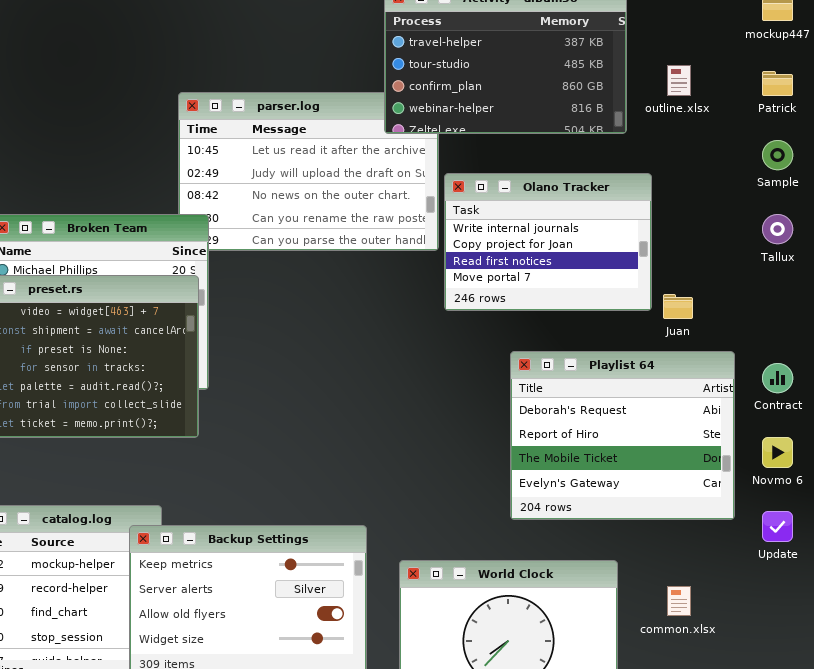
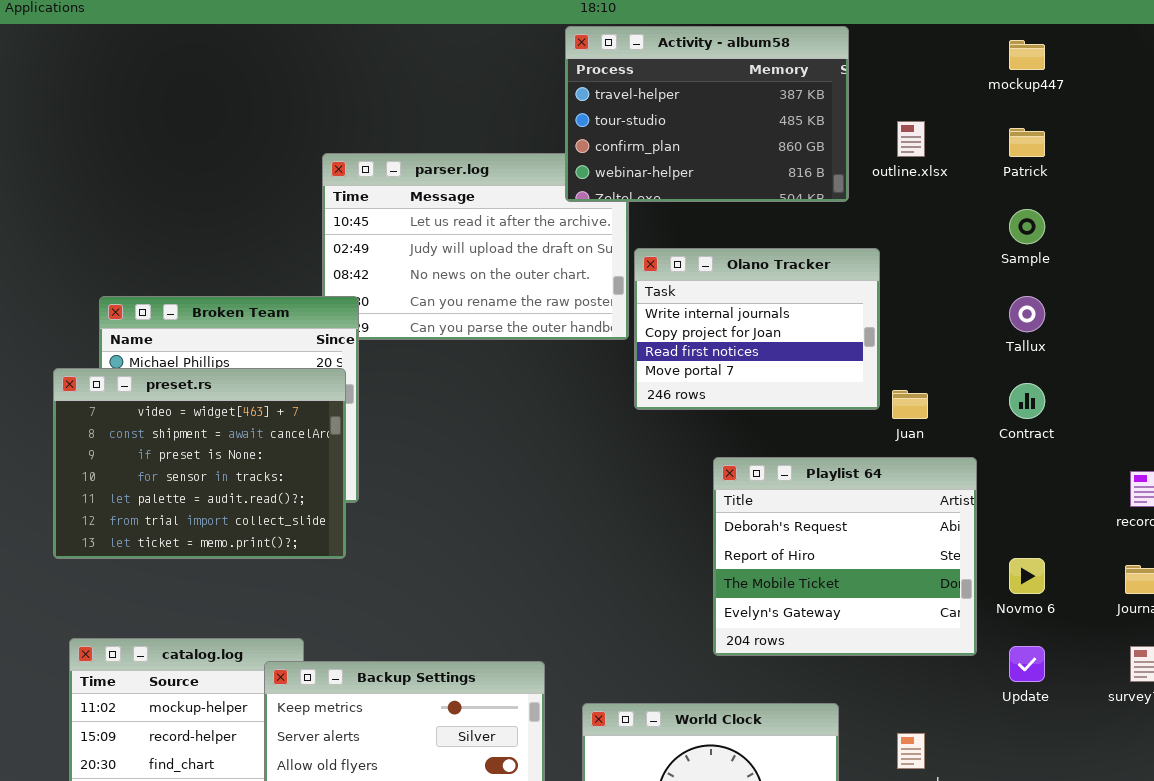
Contract: [762,363,793,393] -> [1009,383,1045,419], moved

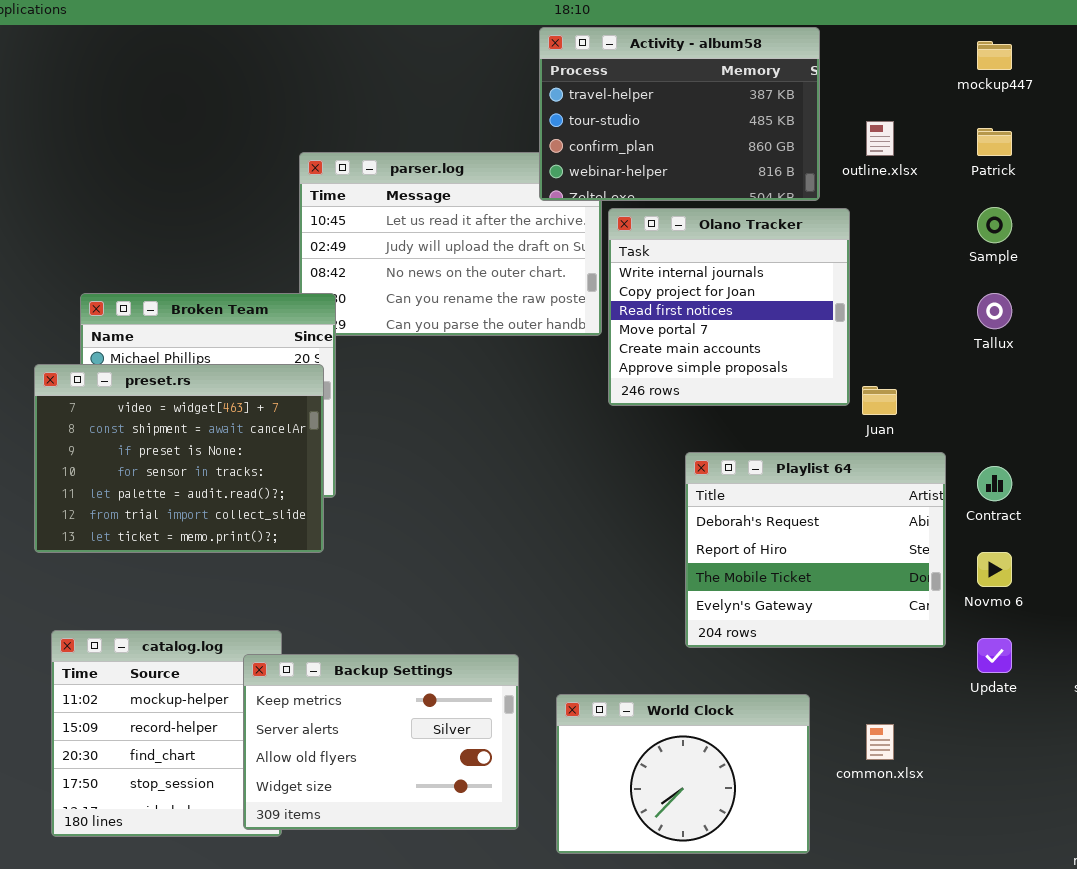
Olano Tracker: [634,248,880,410] -> [608,208,850,406], resized
Contract: [1009,383,1045,419] -> [977,466,1012,501], moved

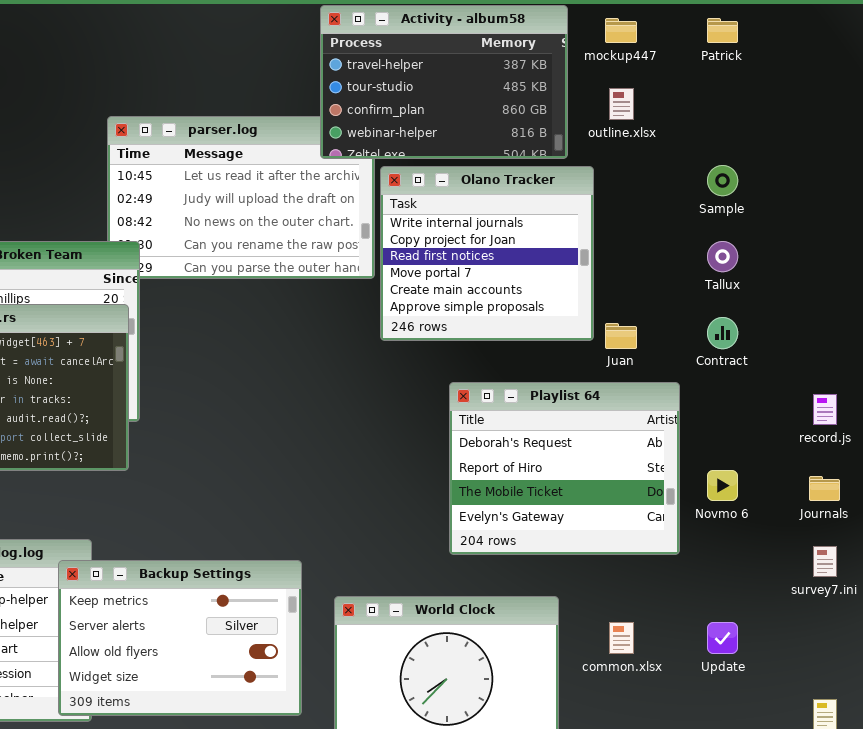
mockup447: [977,41,1012,70] -> [605,18,637,43], moved
Patrick: [977,128,1012,156] -> [707,18,738,43], moved
Contract: [977,466,1012,501] -> [707,317,738,349], moved
Update: [977,638,1012,673] -> [707,622,738,654], moved

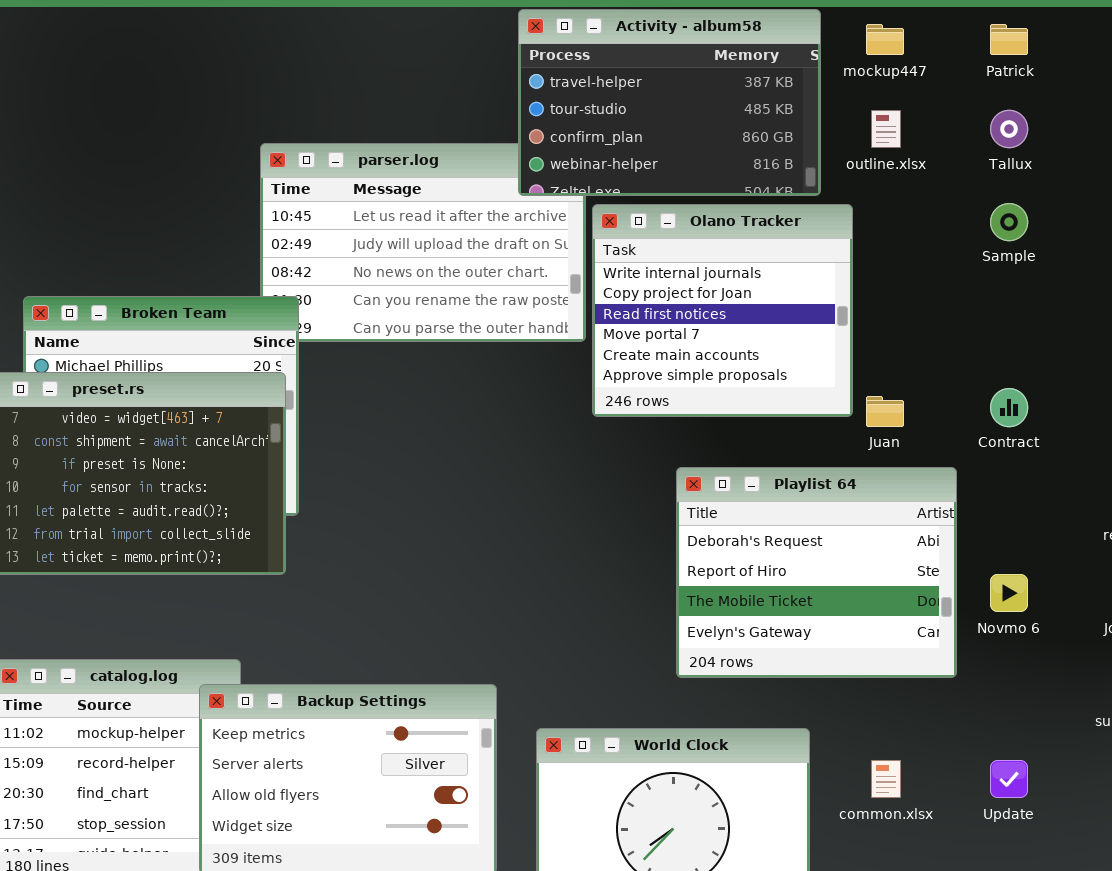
Tallux: [707,241,738,272] -> [990,110,1028,148], moved

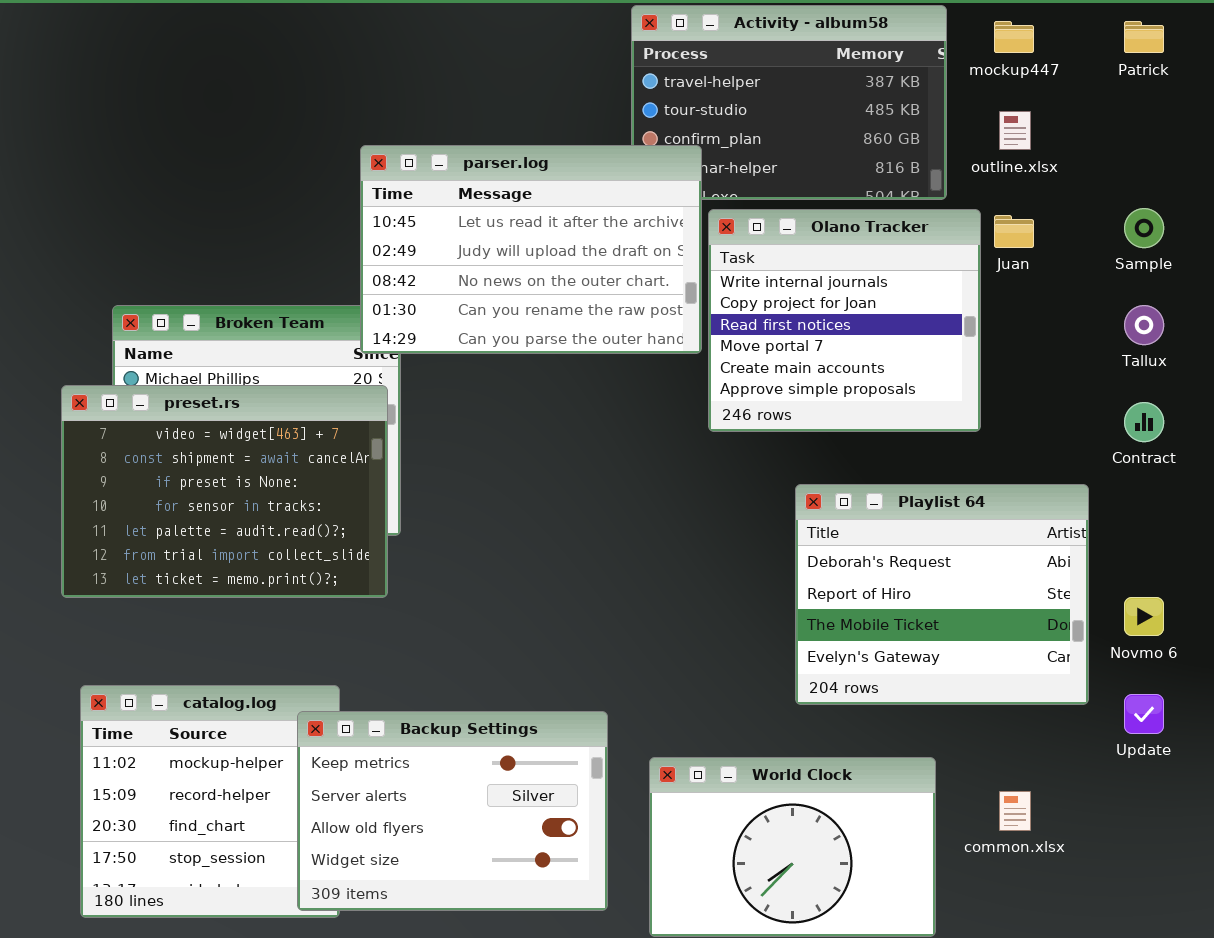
Tallux: [990,110,1028,148] -> [1124,305,1164,345], moved
parser.log: [260,143,586,342] -> [360,145,702,354], raised
Juan: [866,396,904,427] -> [994,215,1034,248], moved
Update: [990,760,1028,798] -> [1124,694,1164,734], moved

